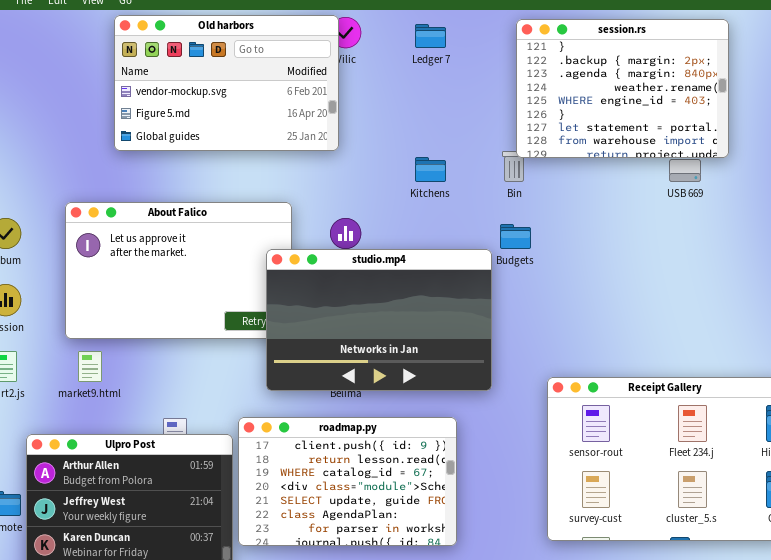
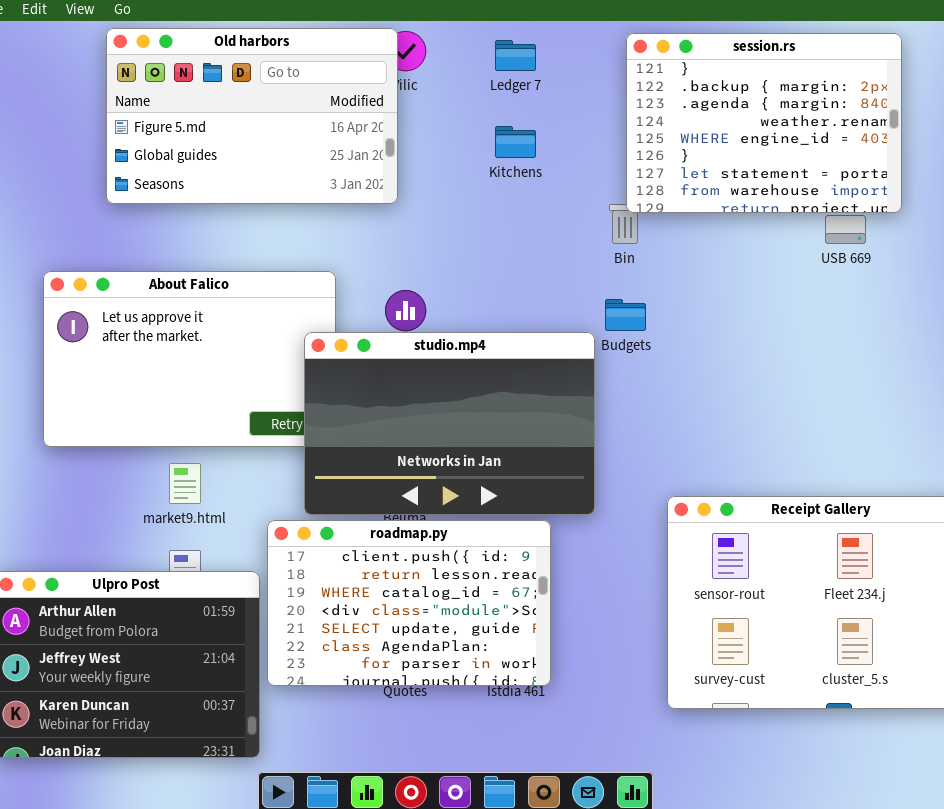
Old harbors: [114,15,339,151] -> [106,28,398,204], scrolled down 1 row
Kitchens: [415,157,446,182] -> [495,126,536,158], moved
market9.html: [78,351,102,382] -> [169,463,201,504], moved
roadmap.py: [238,417,457,546] -> [267,520,551,686], moved

